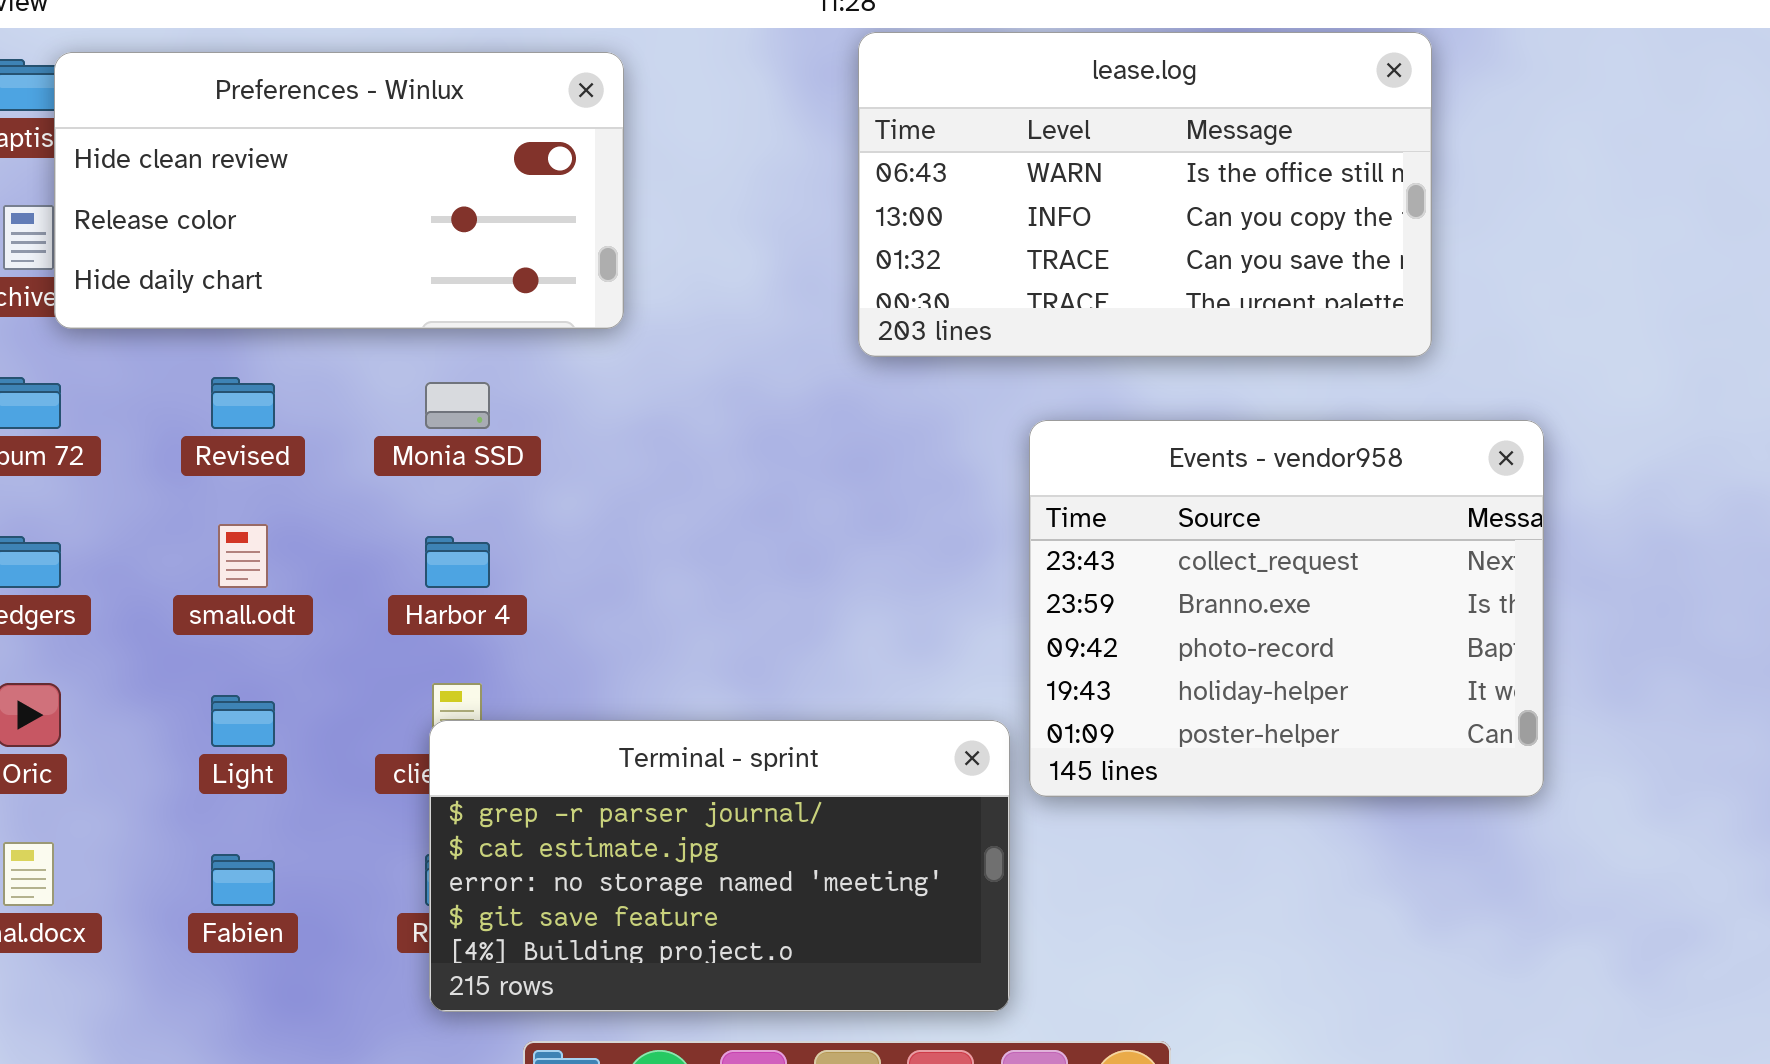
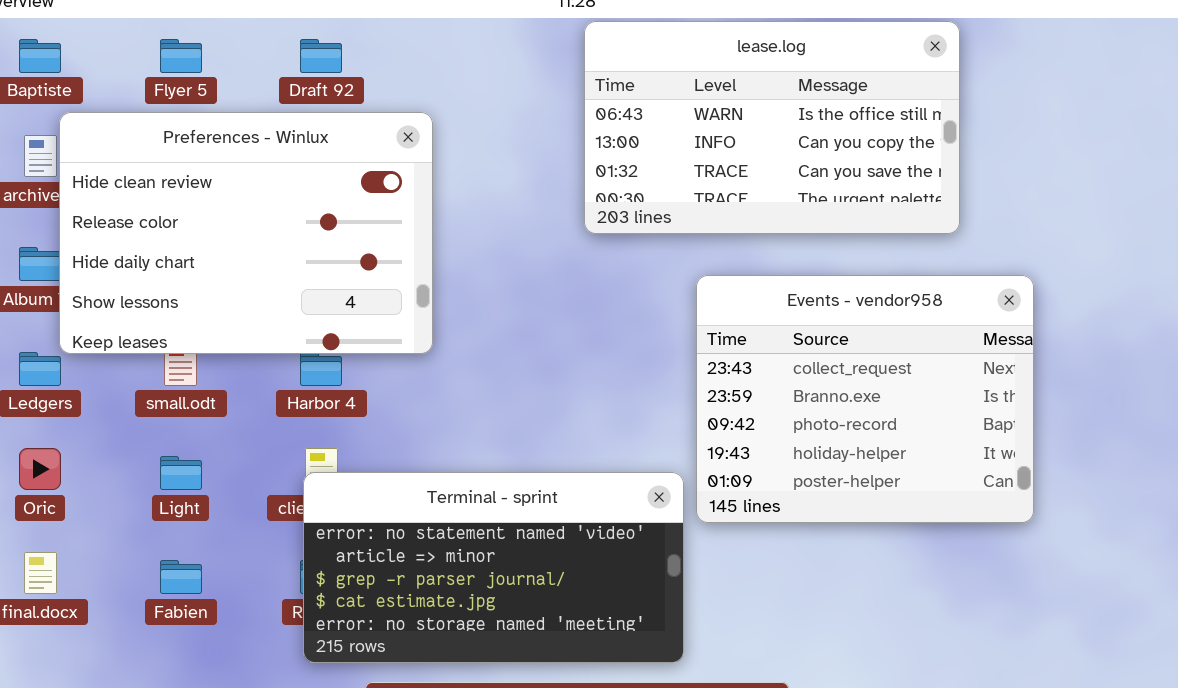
Preferences - Winlux: [54,52,624,329] -> [59,112,433,354], moved, resized
Terminal - sprint: [429,720,1010,1012] -> [303,472,684,663], scrolled up 2 rows

